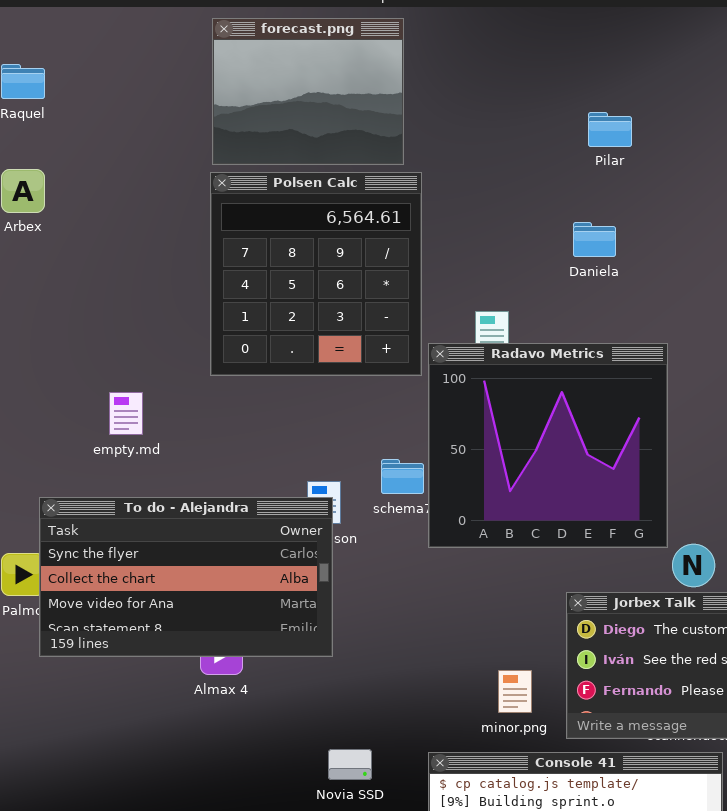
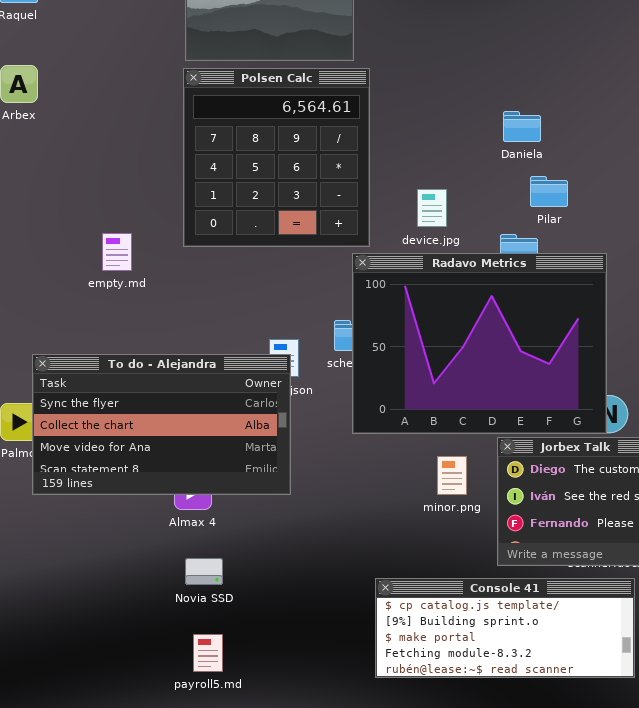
Pilar: [588,112,632,147] -> [530,176,568,207], moved
Radavo Metrics: [428,343,668,548] -> [352,253,607,434], moved, resized
empty.md: [109,392,143,435] -> [102,233,132,271], moved
minor.png: [498,670,532,713] -> [437,456,467,495], moved
Novia SSD: [328,749,372,780] -> [185,558,223,585], moved

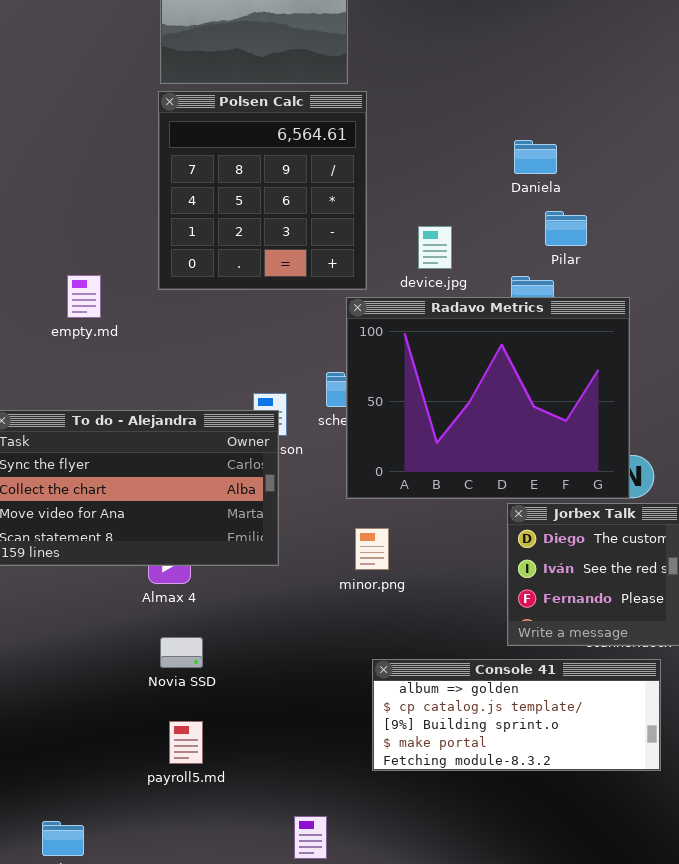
minor.png: [437,456,467,495] -> [355,528,389,570], moved
Console 41: [375,578,635,678] -> [372,659,661,771], scrolled up 1 row

